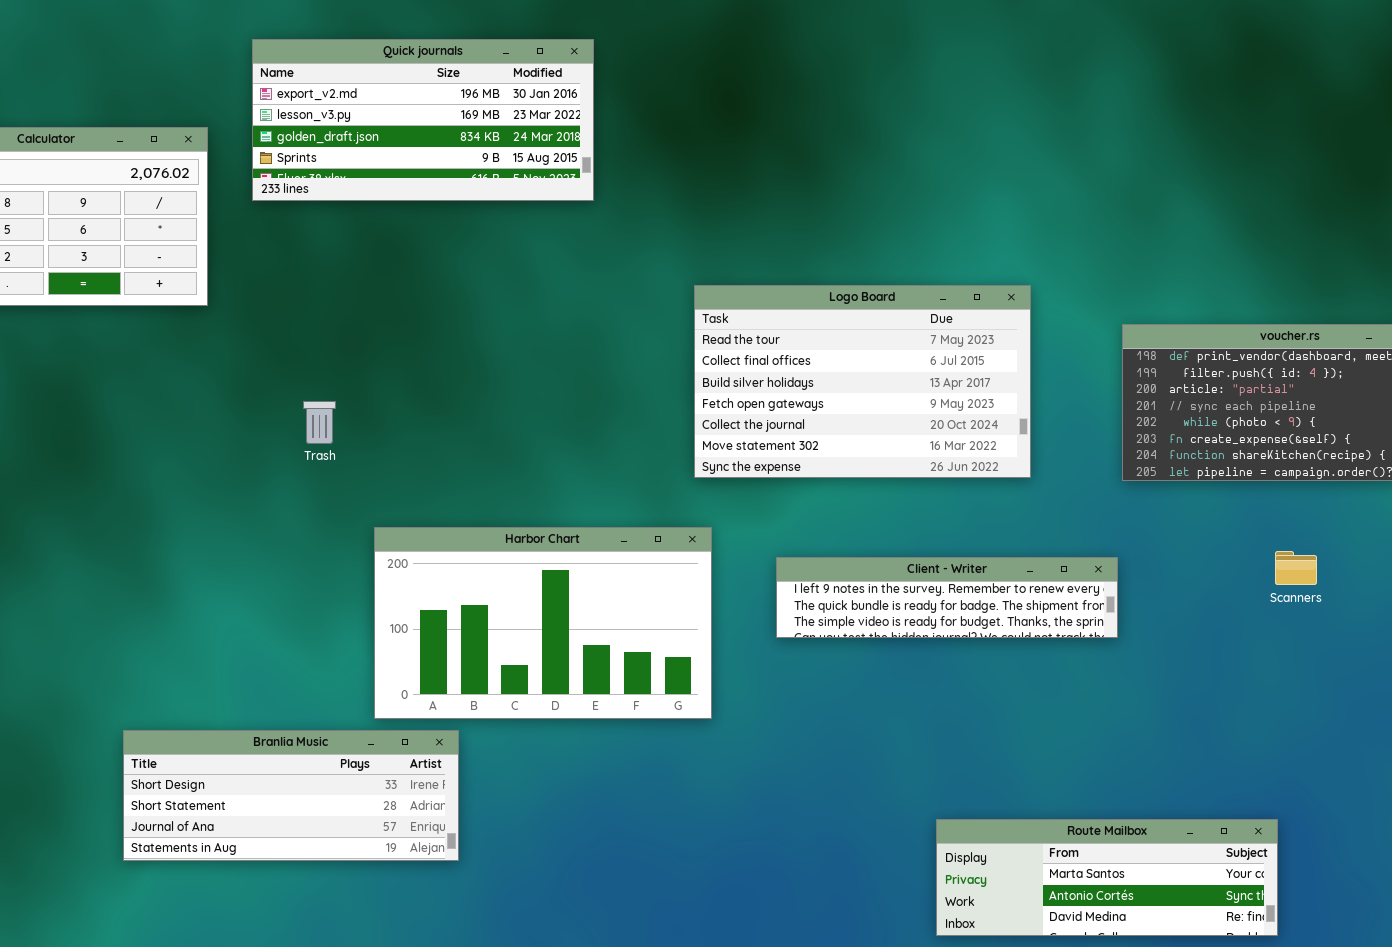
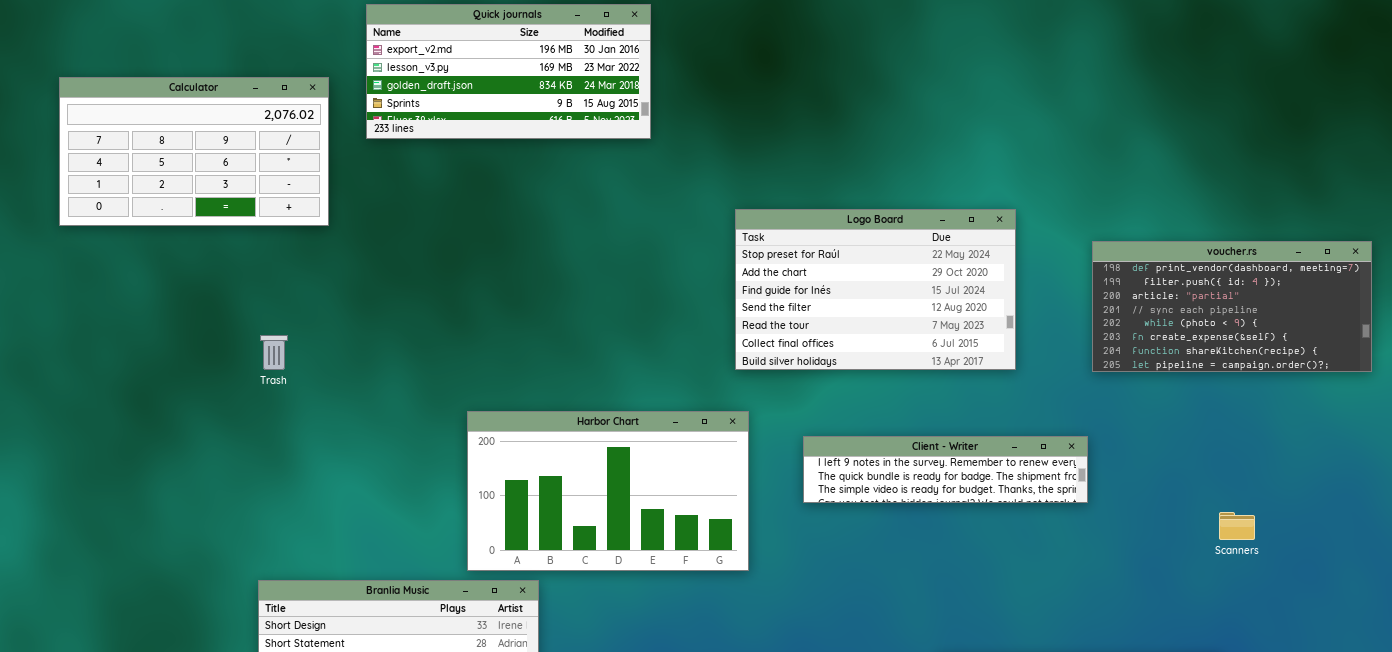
Logo Board: [694,285,1031,478] -> [735,209,1016,370], scrolled up 4 rows
Trash: [303,401,336,444] -> [260,335,288,370], moved
Scanners: [1275,551,1317,585] -> [1219,512,1255,540], moved

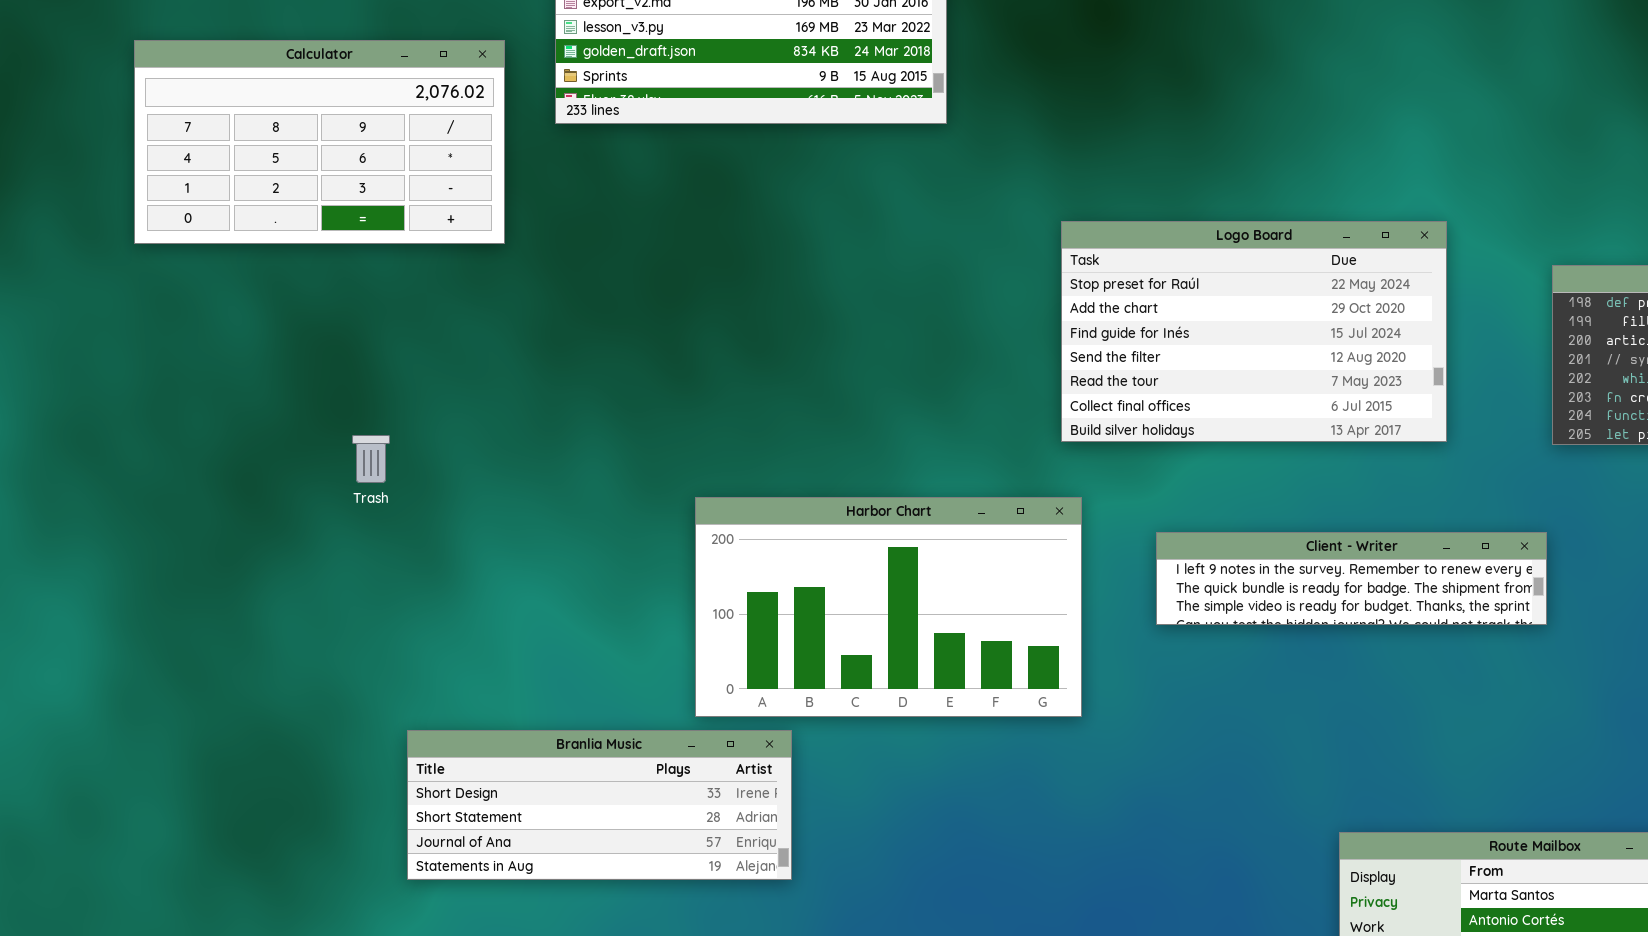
Trash: [260,335,288,370] -> [352,435,390,483], moved

